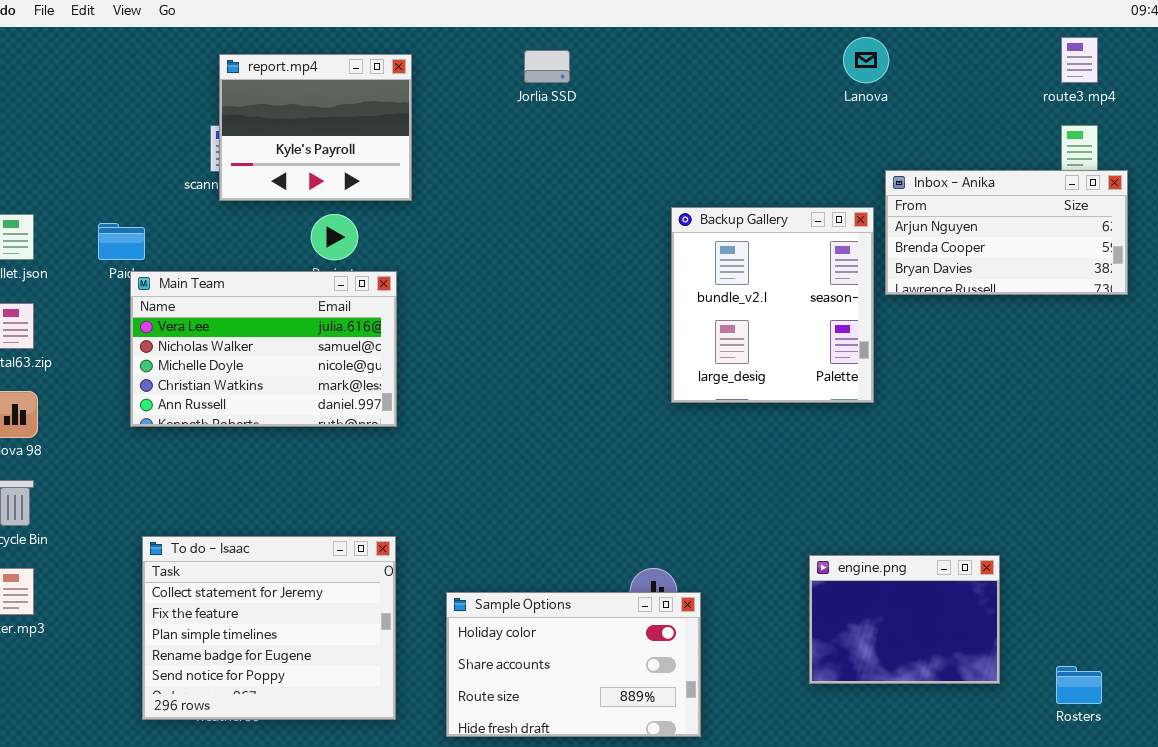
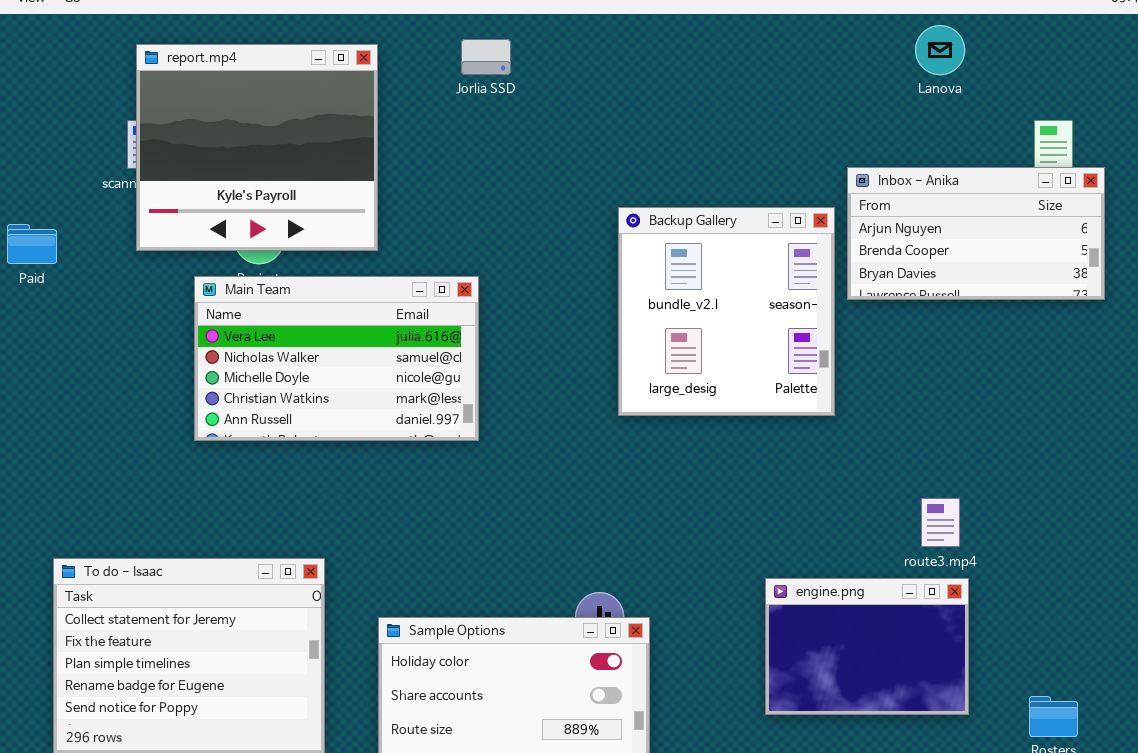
Lanova: [843,37,889,83] -> [915,25,965,75], moved
route3.mp4: [1061,37,1098,83] -> [921,498,960,547], moved
report.mp4: [219,54,412,201] -> [136,44,378,251], resized
Main Team: [130,271,397,427] -> [194,276,479,441], moved

